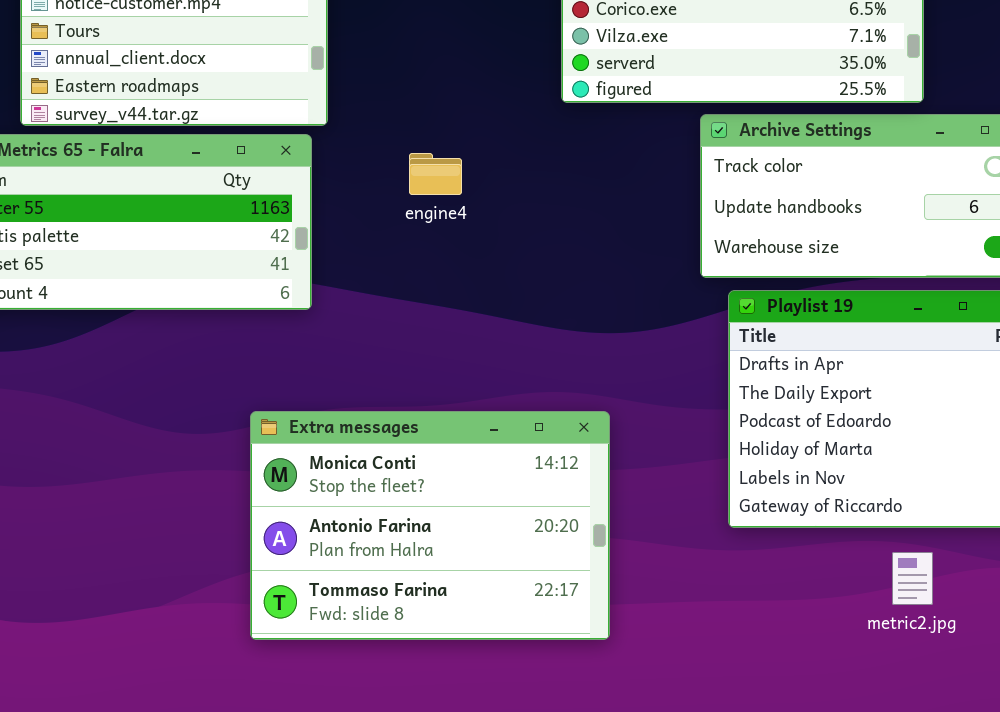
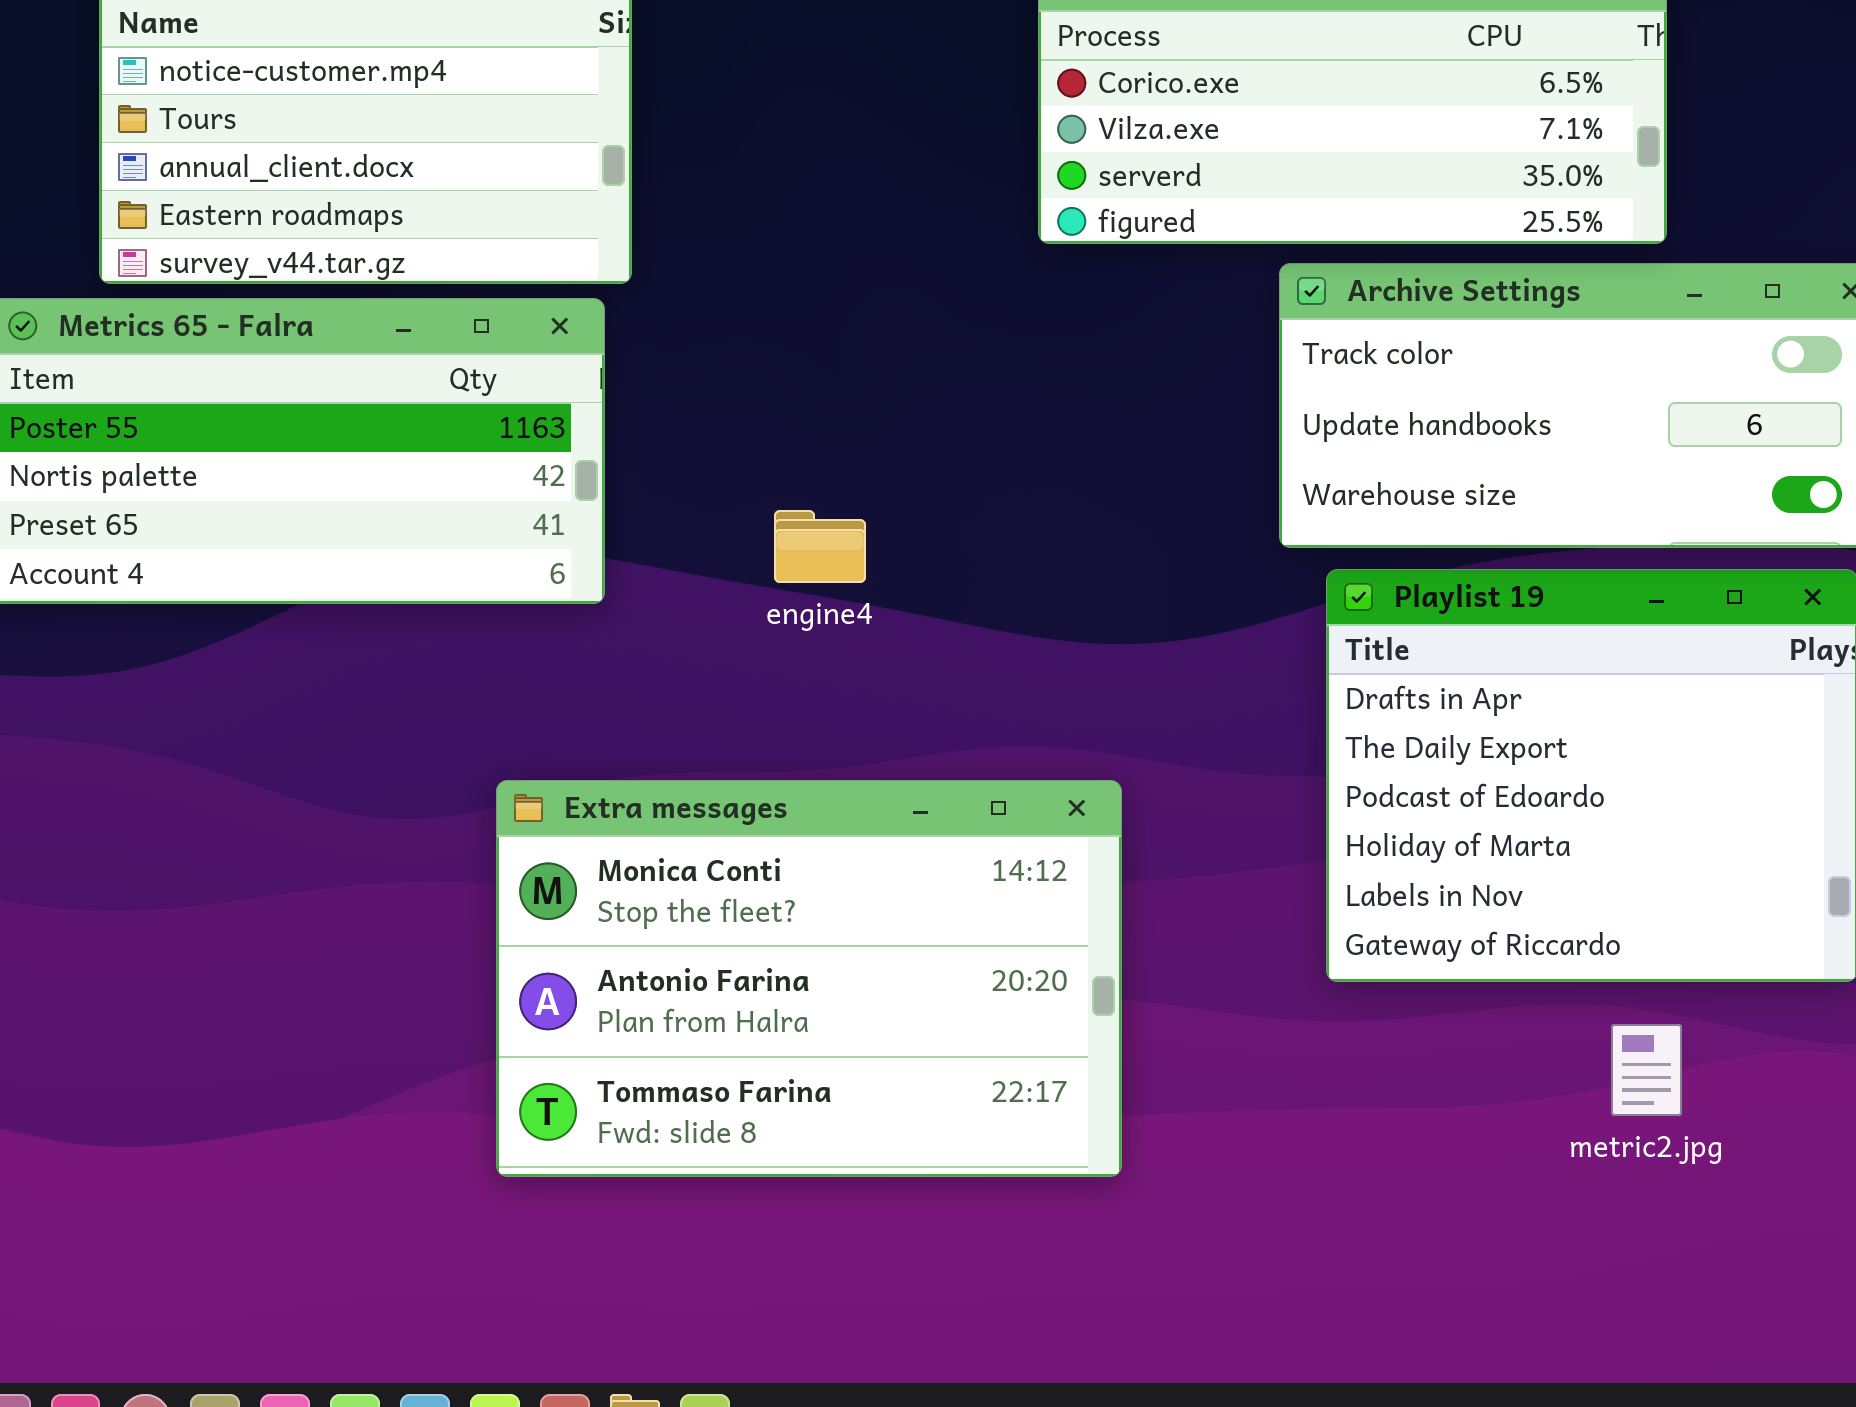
engine4: [409,153,462,195] -> [774,510,866,583], moved

